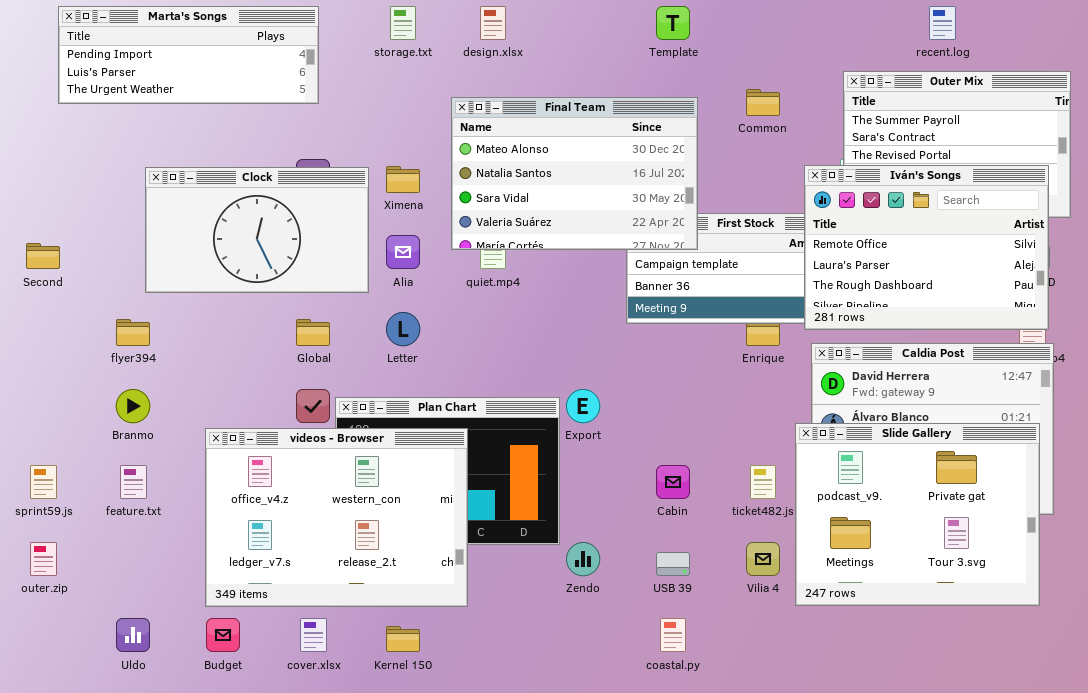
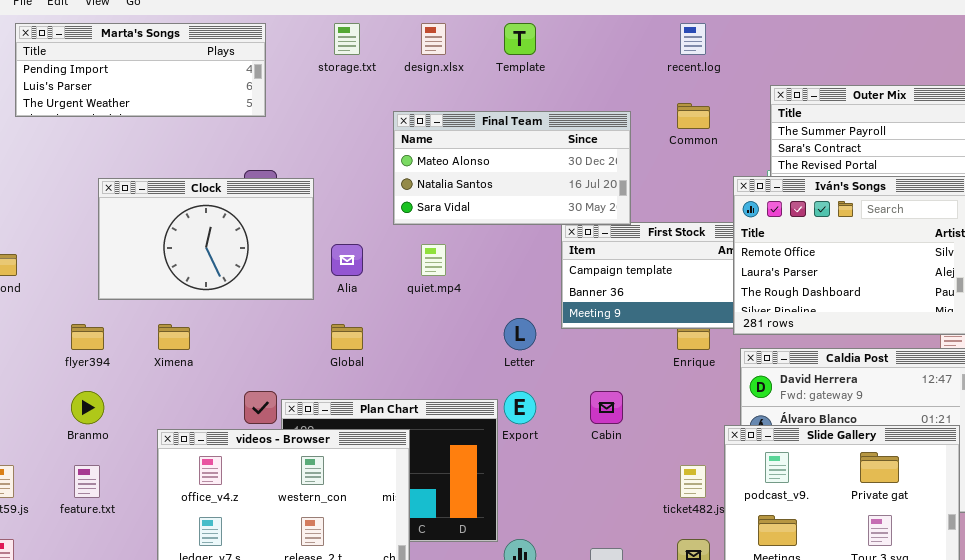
Template: [656,6,690,40] -> [504,23,536,55], moved
recent.log: [929,6,956,40] -> [680,23,706,55], moved
Final Team: [451,97,698,250] -> [393,111,631,225], resized
Ximena: [386,166,420,193] -> [158,324,190,350], moved
Letter: [386,312,420,346] -> [504,318,536,350], moved
Global: [296,319,330,346] -> [331,324,363,350], moved
Cabin: [656,465,690,499] -> [590,391,623,424], moved

